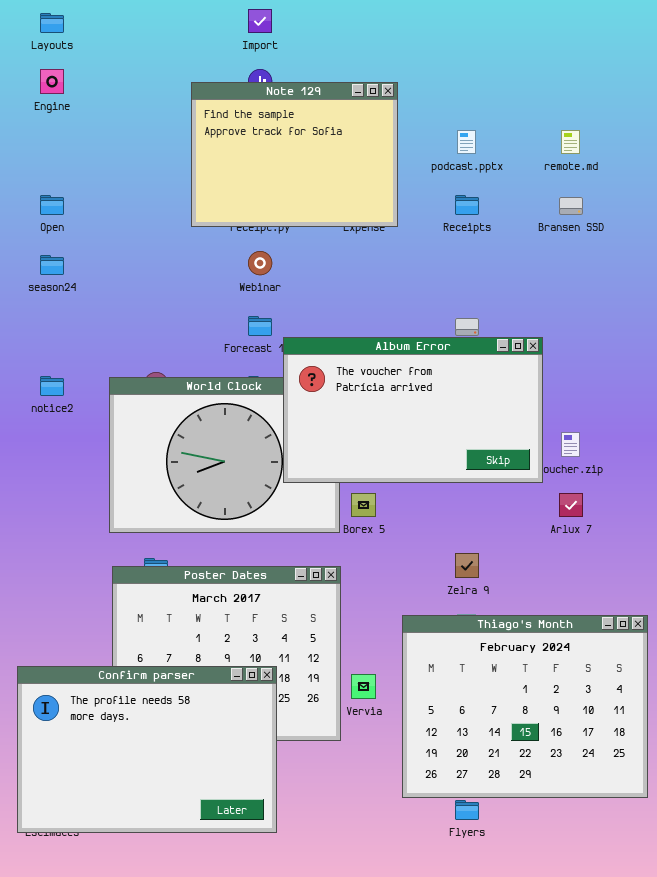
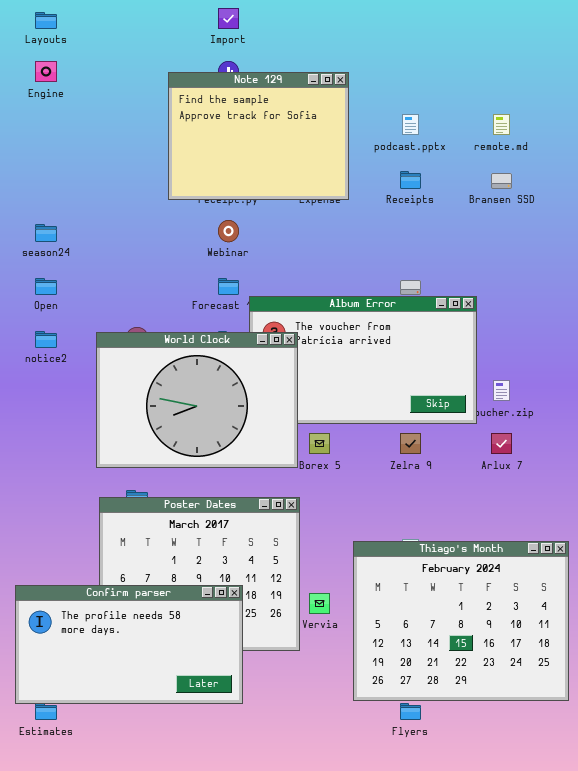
Open: [40,195,64,215] -> [35,278,57,295], moved
World Clock: [109,377,340,533] -> [96,332,298,468], raised
Zelra 9: [455,553,479,578] -> [400,433,421,454], moved
Confirm parser: [17,666,277,833] -> [15,585,243,704], resized

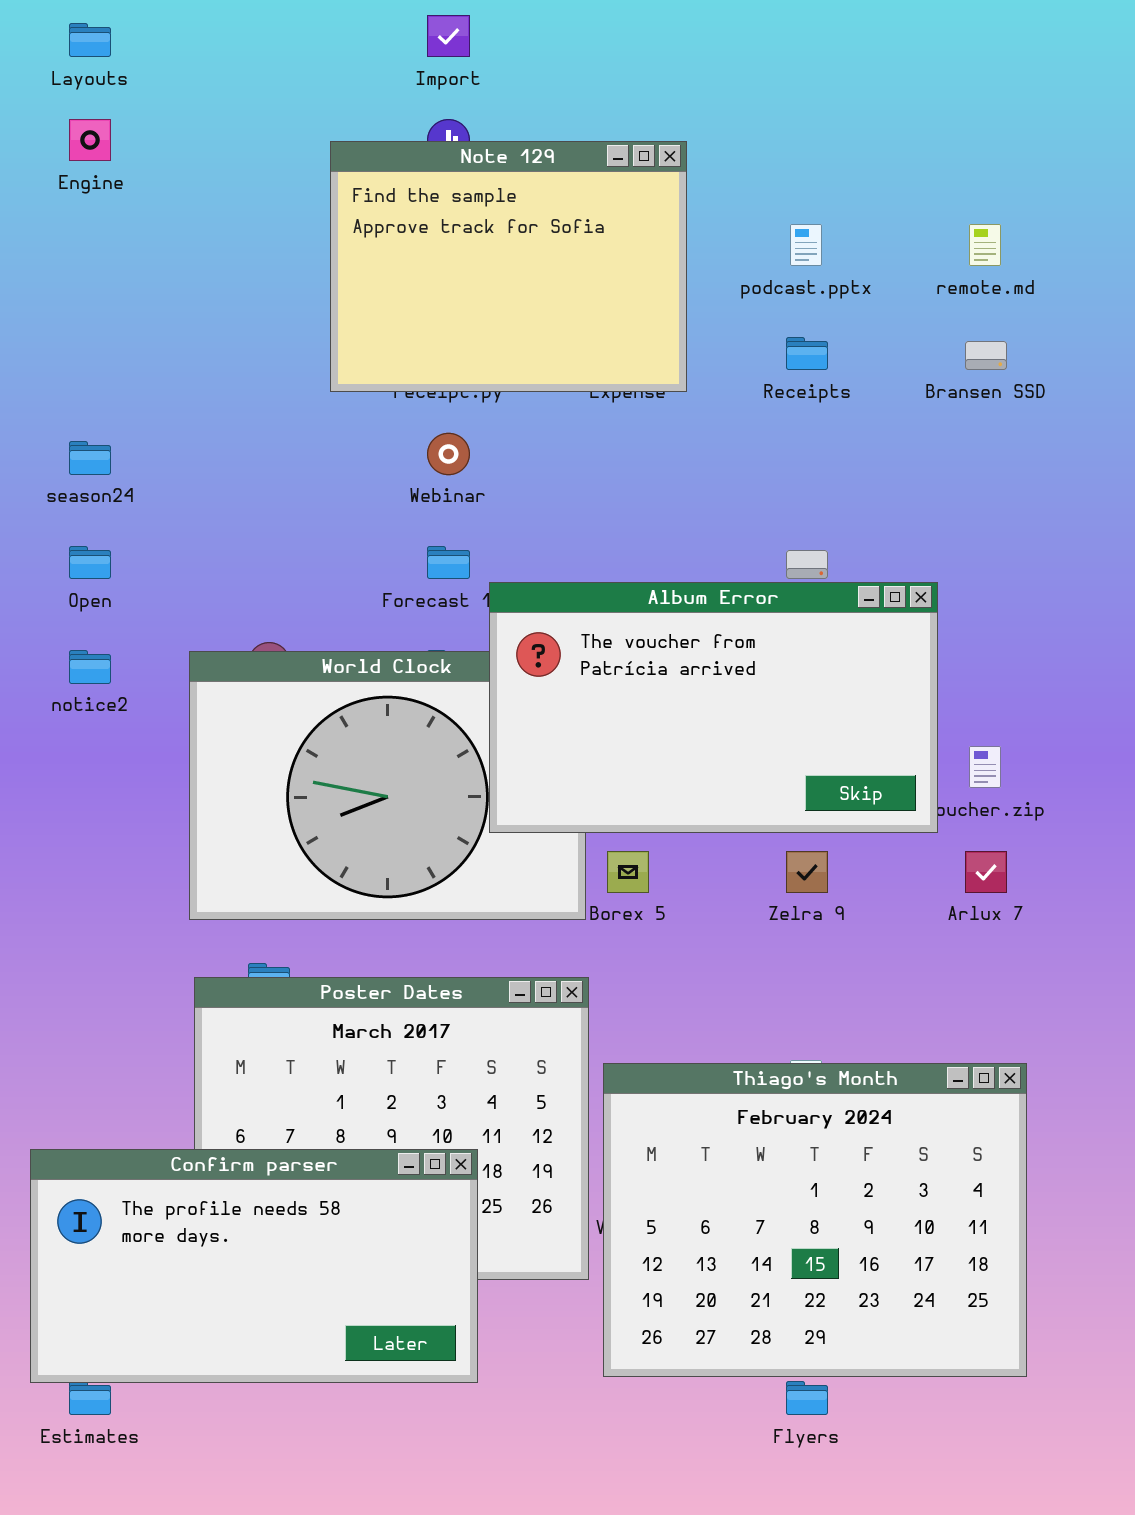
Album Error: [249,296,477,424] -> [489,582,938,833], raised
Thiago's Month: [353,541,569,701] -> [603,1063,1027,1377], moved

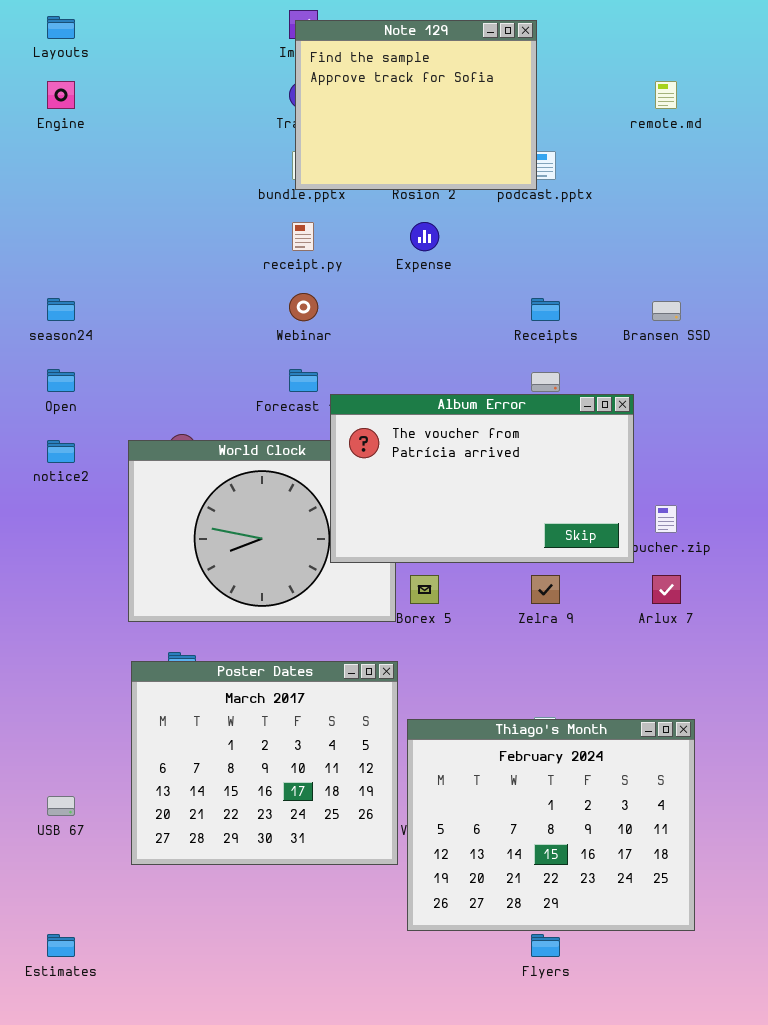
Note 129: [330,141,687,392] -> [295,20,537,190], moved
remote.md: [969,224,1001,266] -> [655,81,677,109], moved
Receipts: [786,337,828,370] -> [531,298,560,321], moved
Bransen SSD: [965,341,1007,370] -> [652,301,681,321], moved
Confirm parser: [30,1149,478,1383] -> none, closed

